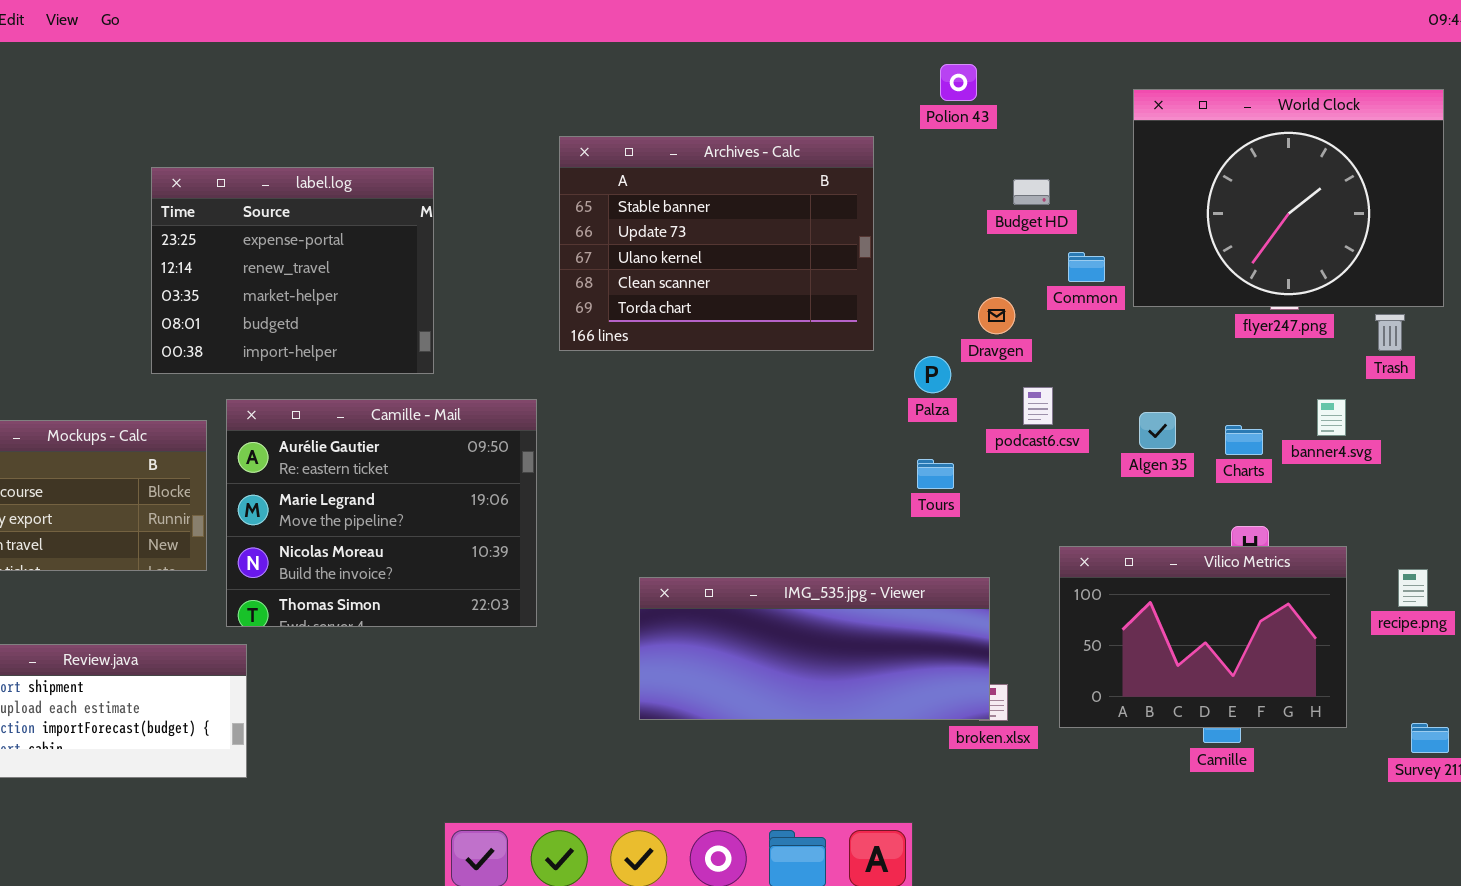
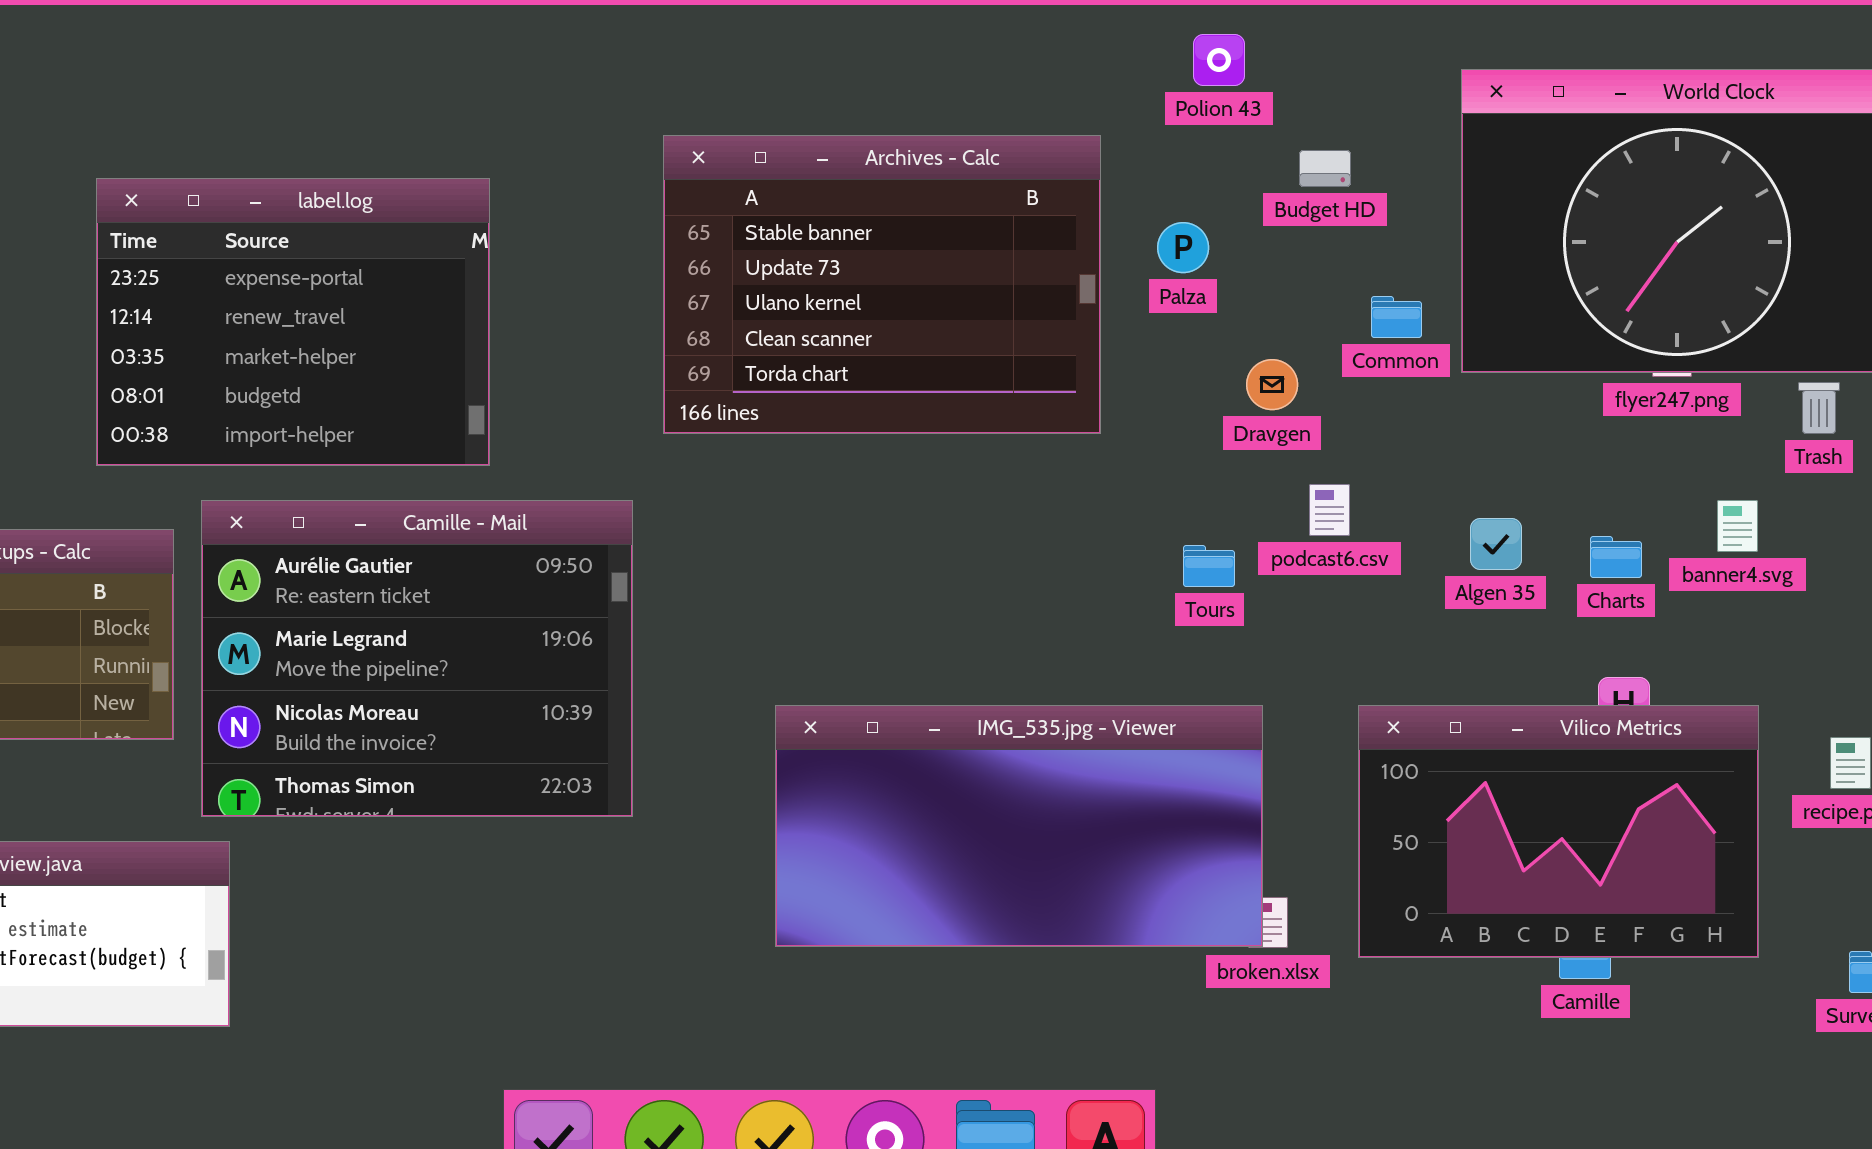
Budget HD: [1013,179,1050,205] -> [1299,150,1351,187], moved
Palza: [914,356,951,393] -> [1157,222,1209,273], moved
Tours: [917,459,954,489] -> [1183,545,1235,587], moved
IMG_535.jpg - Viewer: [639,577,990,720] -> [775,705,1263,947], resized

